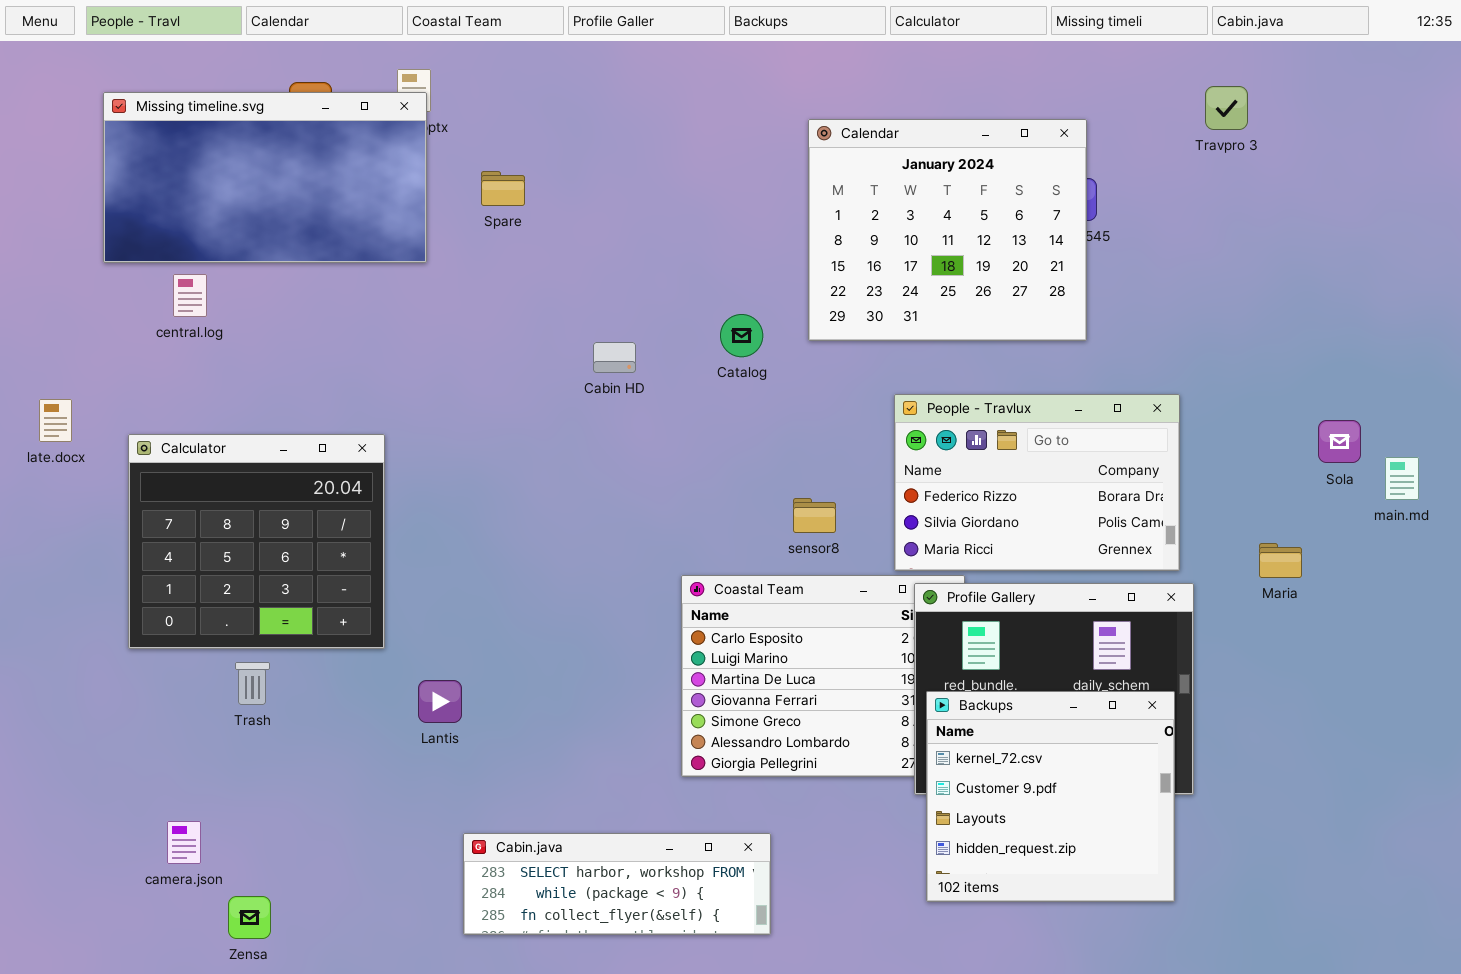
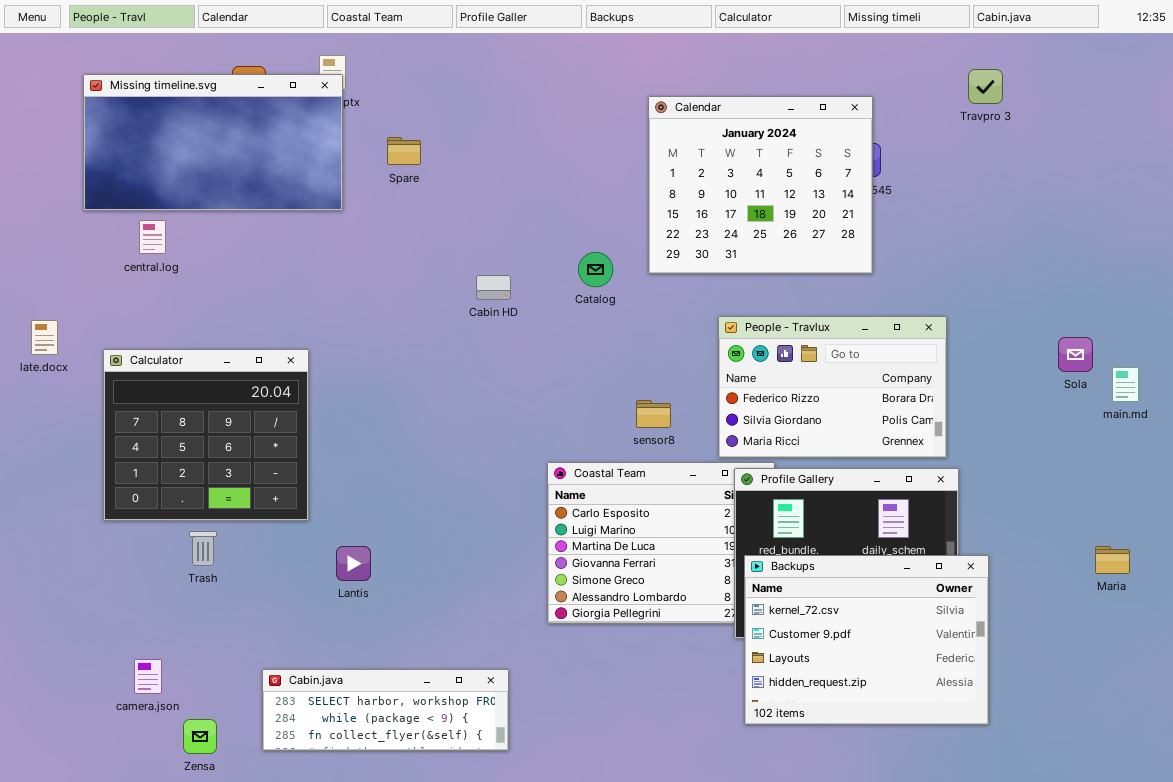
Maria: [1259,543,1302,578] -> [1095,546,1130,574], moved
Backups: [926,691,1175,902] -> [744,555,989,725], resized
Cabin.java: [463,833,771,935] -> [262,669,509,751], moved

